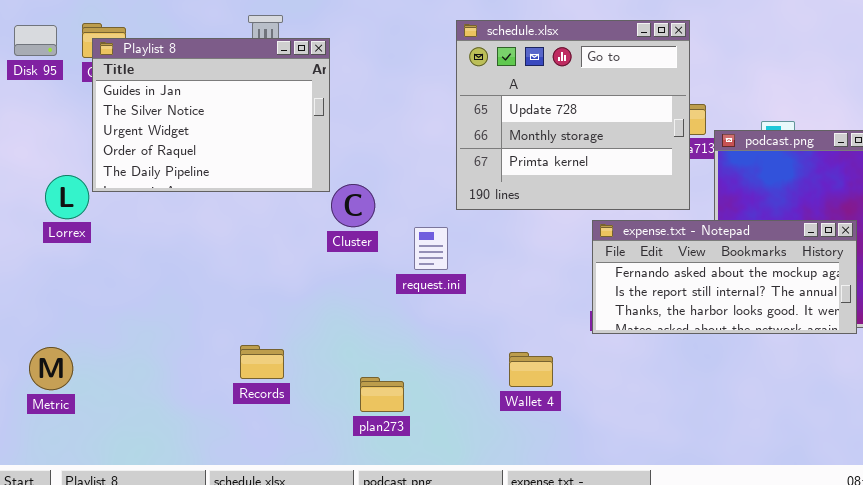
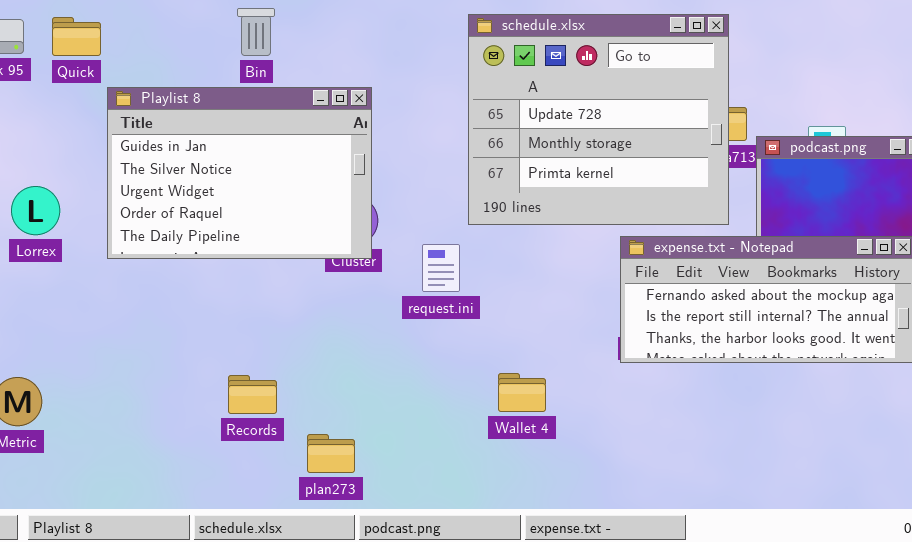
Playlist 8: [92,38,330,192] -> [107,87,372,259], moved
Wallet 4: [509,352,553,387] -> [498,373,546,412], moved
plan273: [360,377,404,412] -> [307,434,355,473], moved

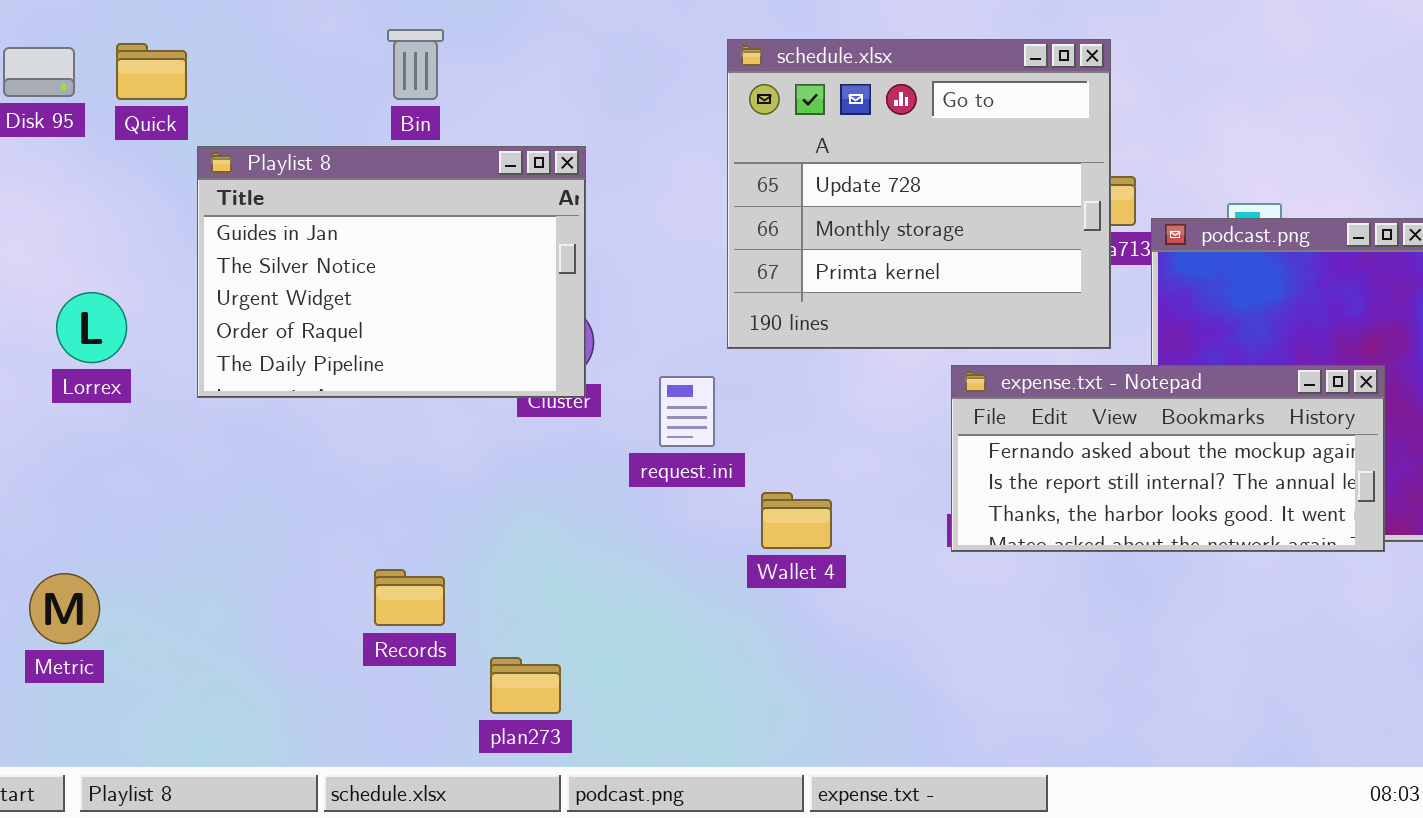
Wallet 4: [498,373,546,412] -> [761,492,832,549], moved

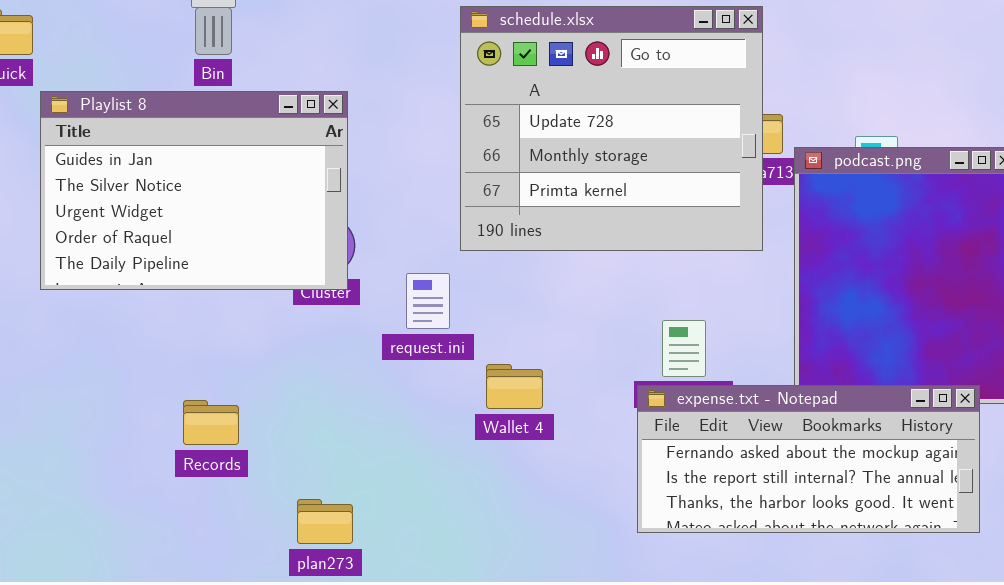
expense.txt - Notepad: [951,365,1385,552] -> [637,385,980,533], moved
Records: [374,569,445,626] -> [183,400,239,445], moved
plan273: [490,657,561,714] -> [297,499,353,544], moved

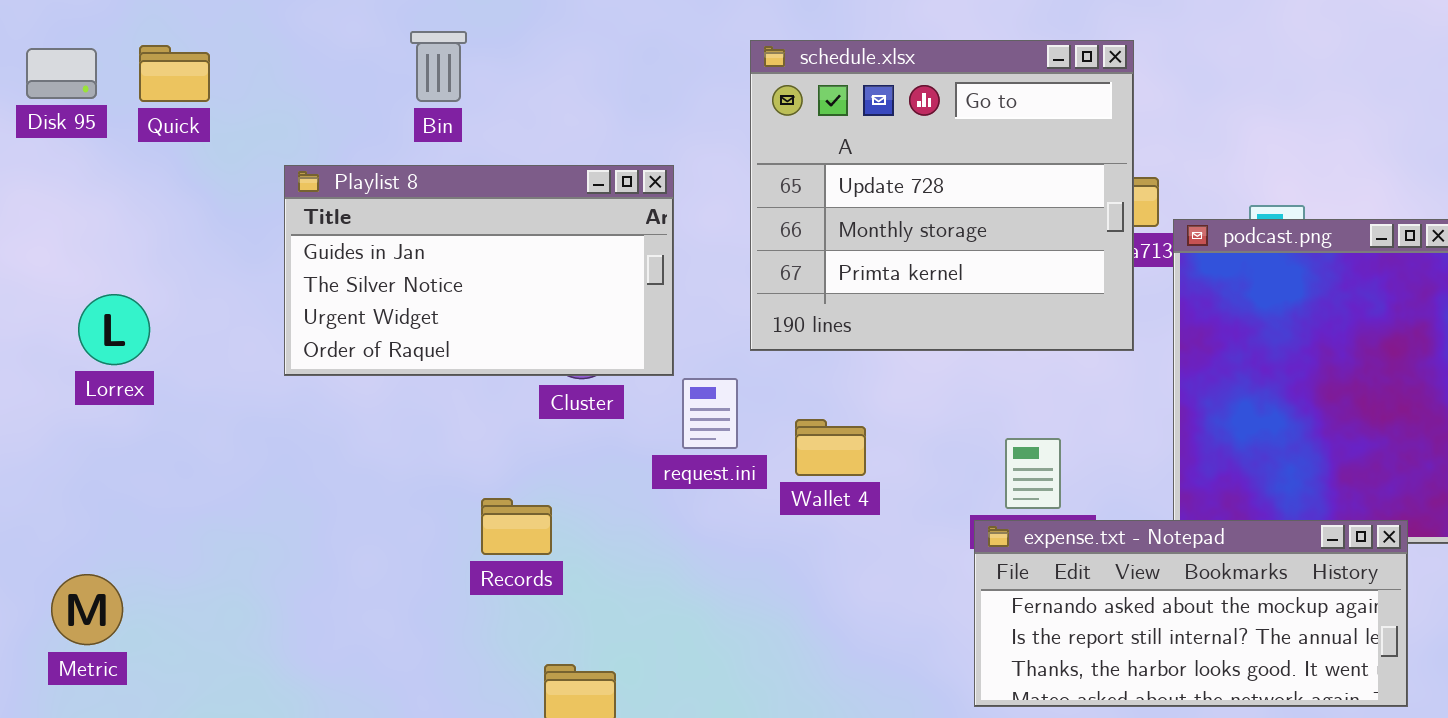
Playlist 8: [40,91,348,290] -> [284,165,674,376], moved, resized
Wallet 4: [486,364,543,409] -> [795,419,866,476], moved
Records: [183,400,239,445] -> [481,498,552,555], moved

